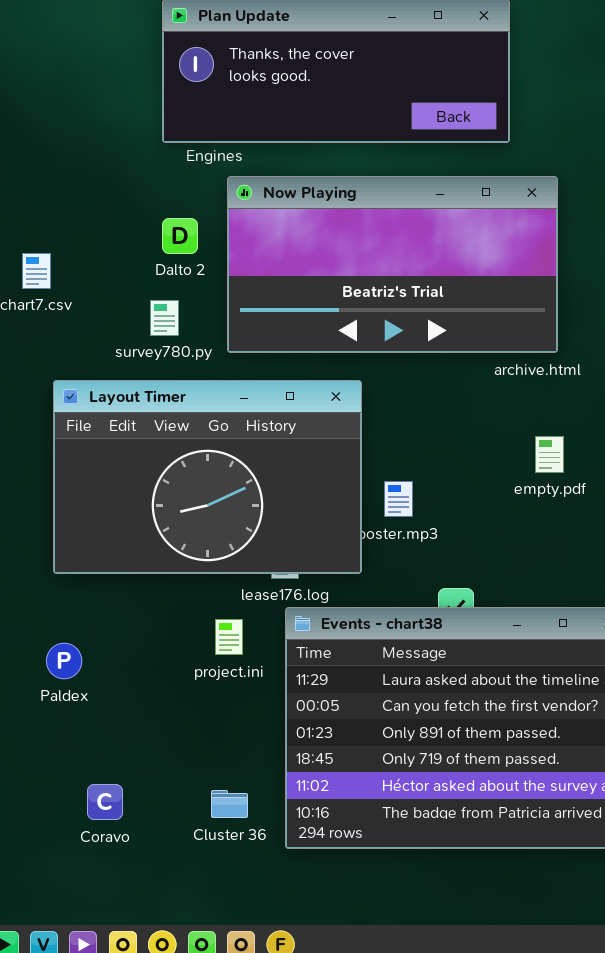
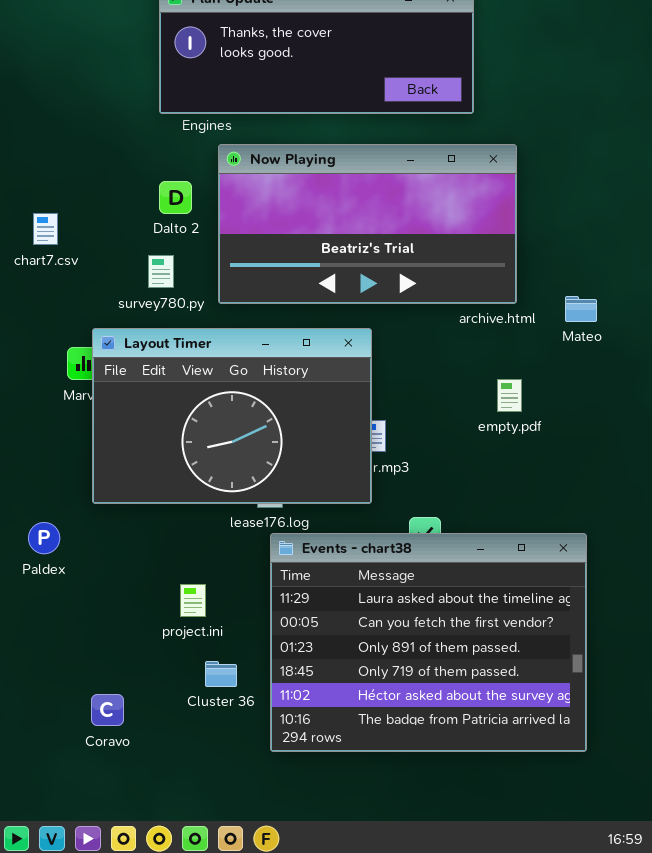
Layout Timer: [53,380,362,574] -> [92,328,372,504], moved
project.ini: [215,619,243,655] -> [180,584,206,617], moved
Paldex: [46,643,82,679] -> [28,522,60,554], moved
Cluster 36: [211,790,248,818] -> [205,661,237,687], moved

